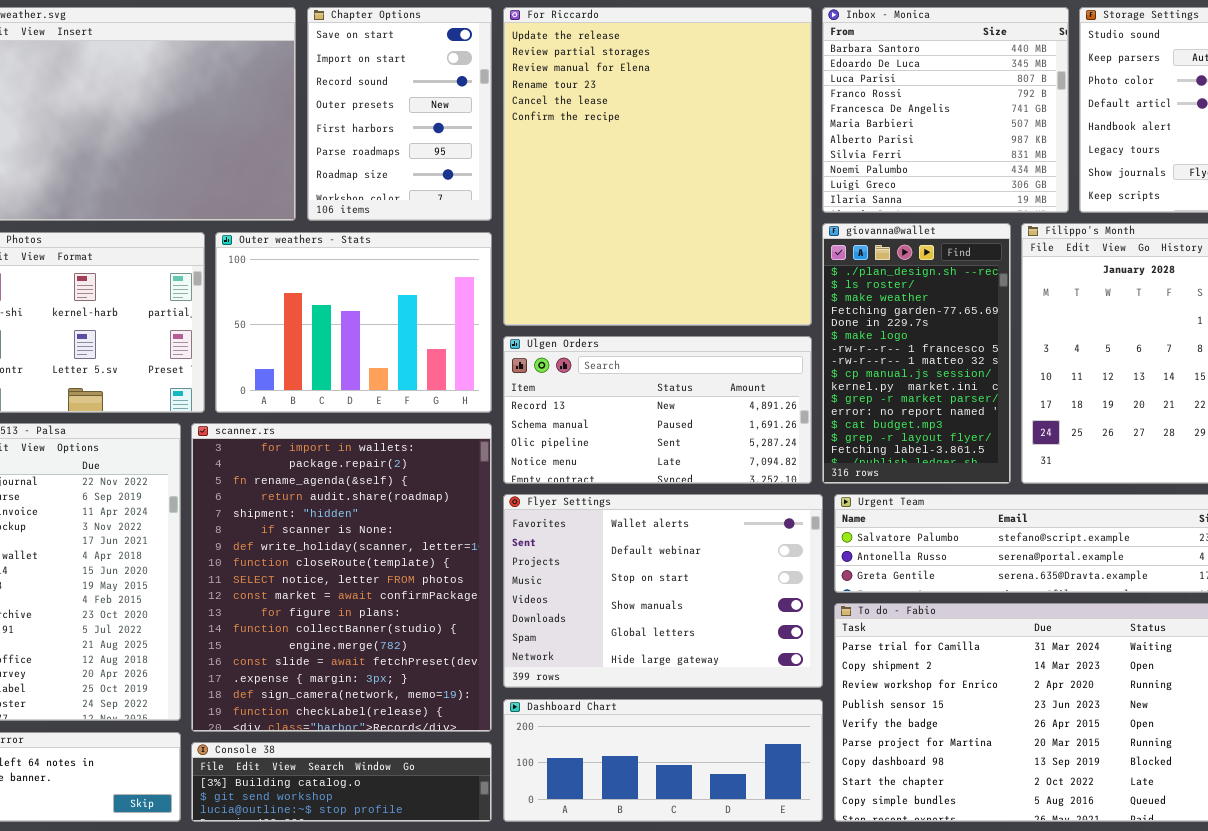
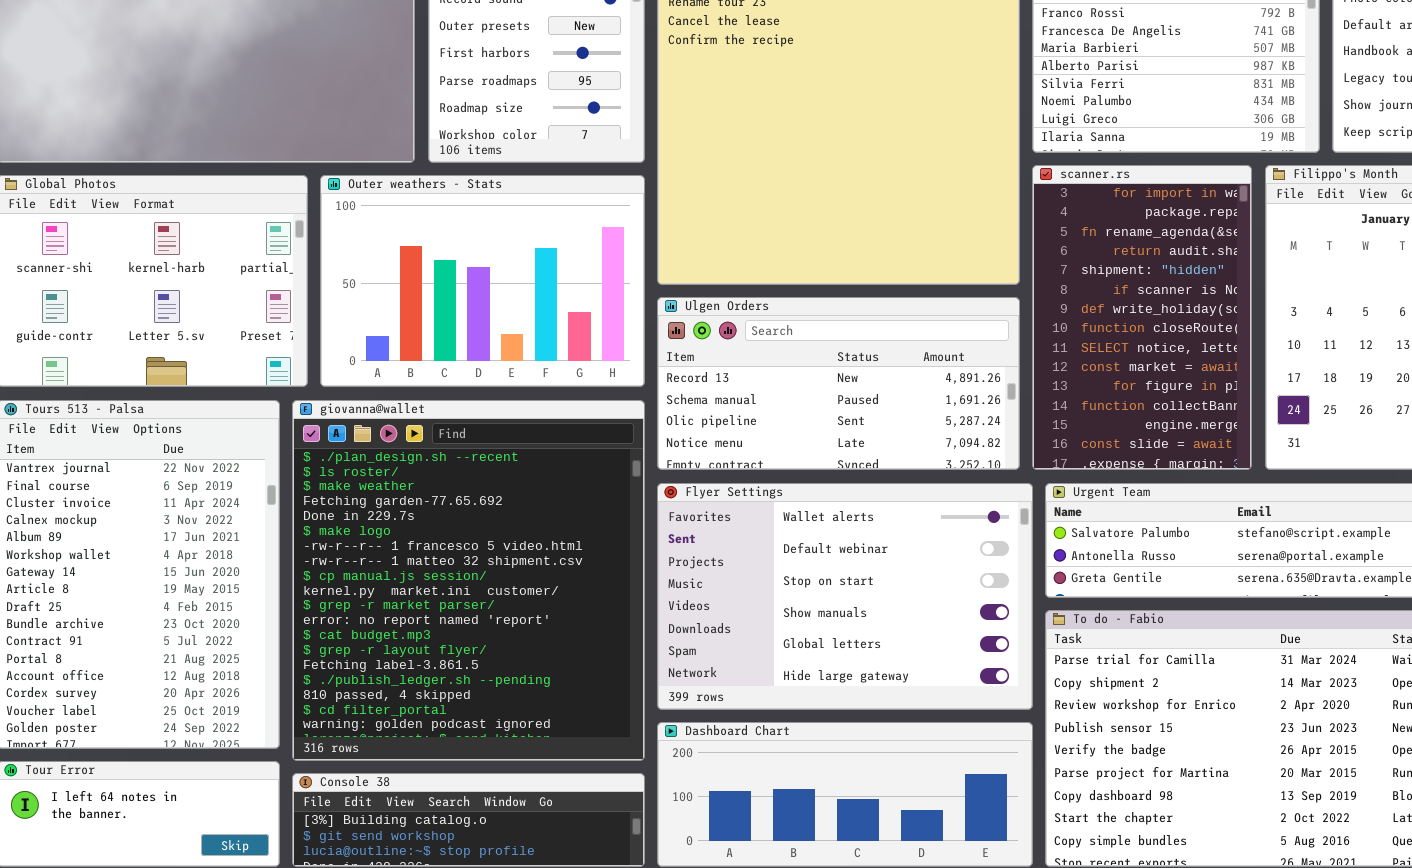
giovanna@wallet: [822,223,1011,484] -> [292,400,645,761], moved, resized
scanner.rs: [191,423,492,732] -> [1032,165,1252,470], moved, resized

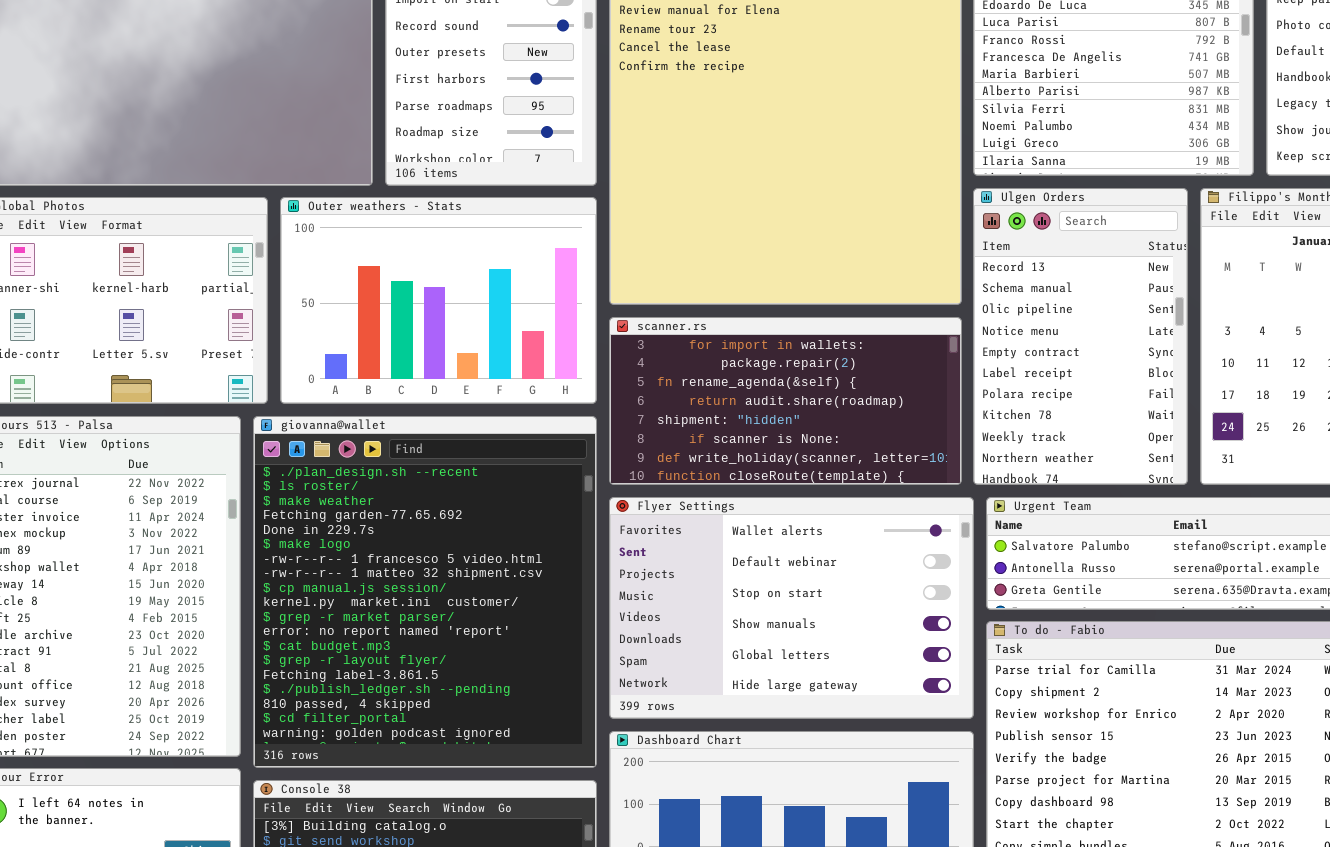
scanner.rs: [1032,165,1252,470] -> [609,317,962,485], moved, resized
Ulgen Orders: [657,297,1020,470] -> [973,188,1188,485], moved, resized

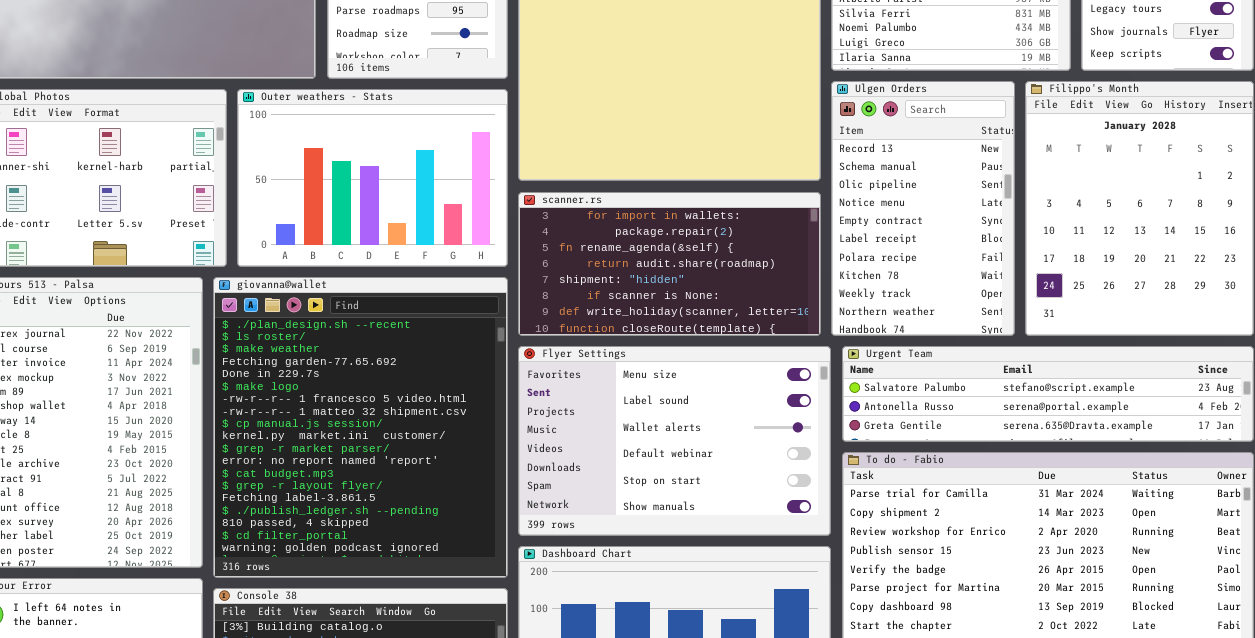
Flyer Settings: [609,497,974,719] -> [518,346,831,536], scrolled up 2 rows

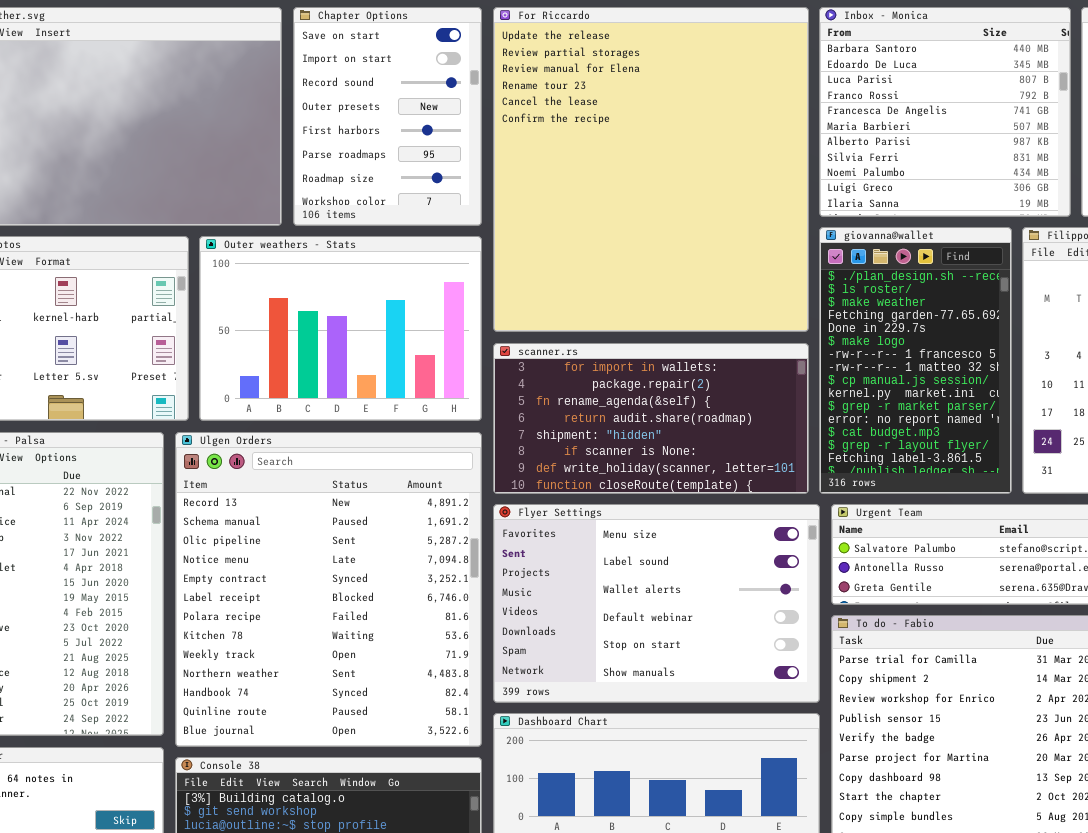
Ulgen Orders: [831,81,1015,336] -> [175,432,482,747], moved, resized
giovanna@wallet: [213,277,508,578] -> [819,227,1012,494], moved, resized

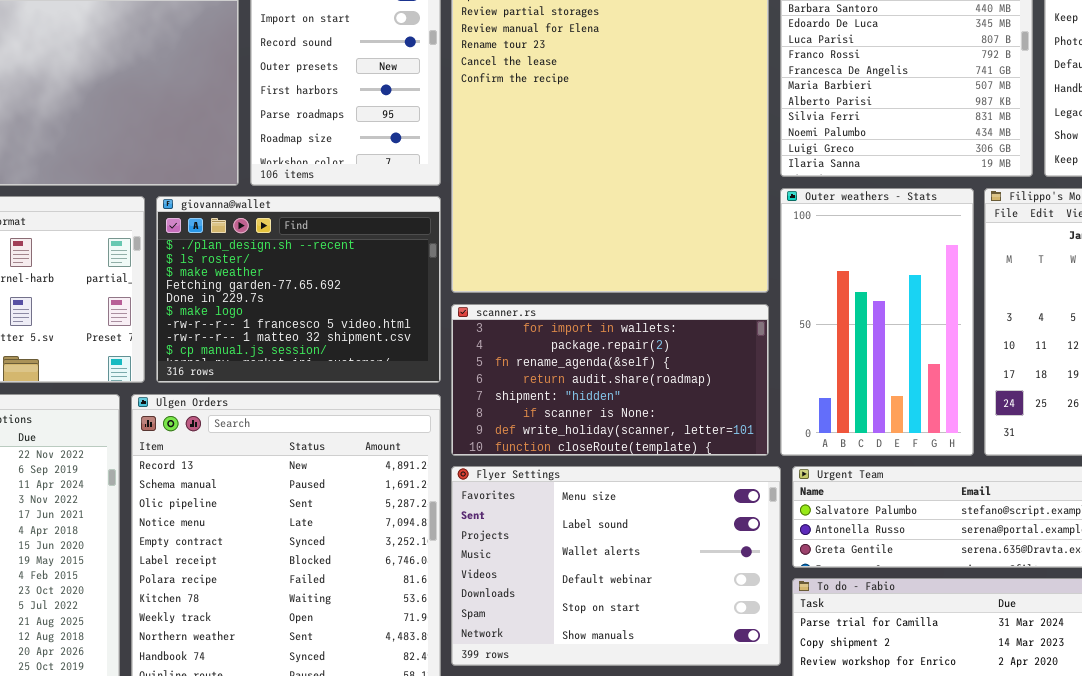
giovanna@wallet: [819,227,1012,494] -> [156,196,441,383], moved, resized
Outer weathers - Stats: [199,236,482,421] -> [780,188,974,456], moved, resized

